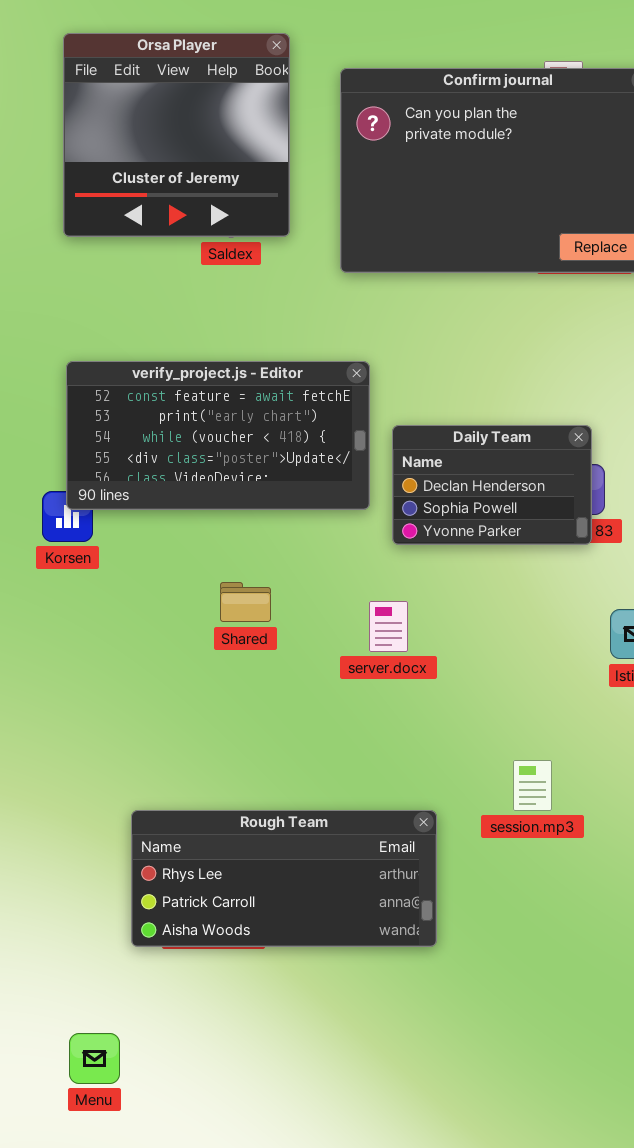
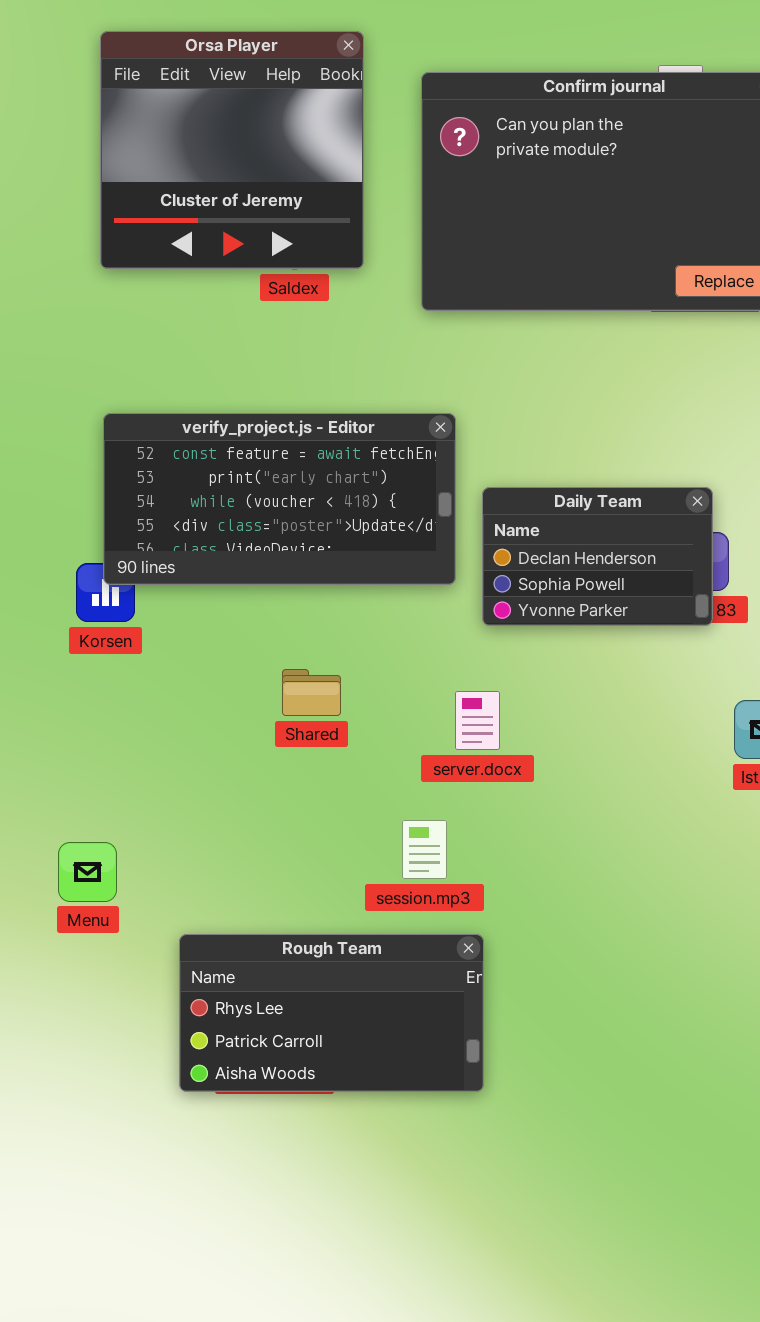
session.mp3: [513,760,552,811] -> [402,820,447,879], moved
Rough Team: [131,810,437,947] -> [179,934,484,1092], resized
Menu: [69,1033,120,1084] -> [58,842,117,902], moved

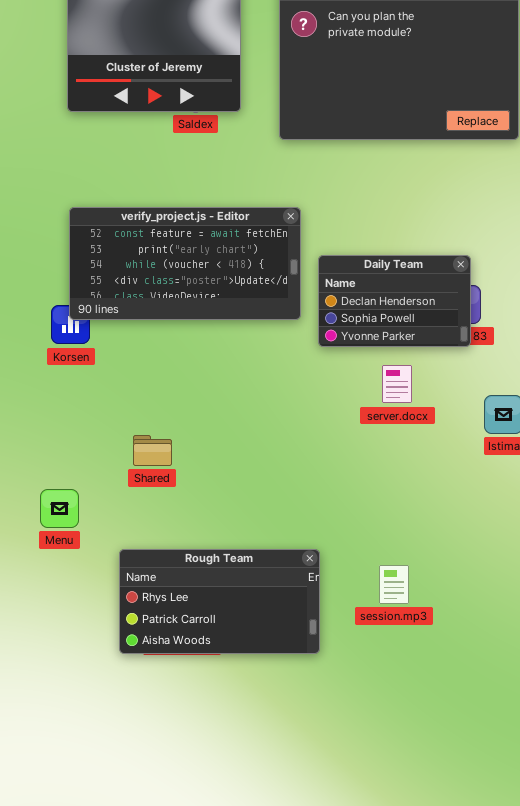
Shared: [282,669,341,716] -> [133,435,172,466], moved
server.docx: [455,691,500,750] -> [382,365,412,403], moved
session.mp3: [402,820,447,879] -> [379,565,409,604], moved

